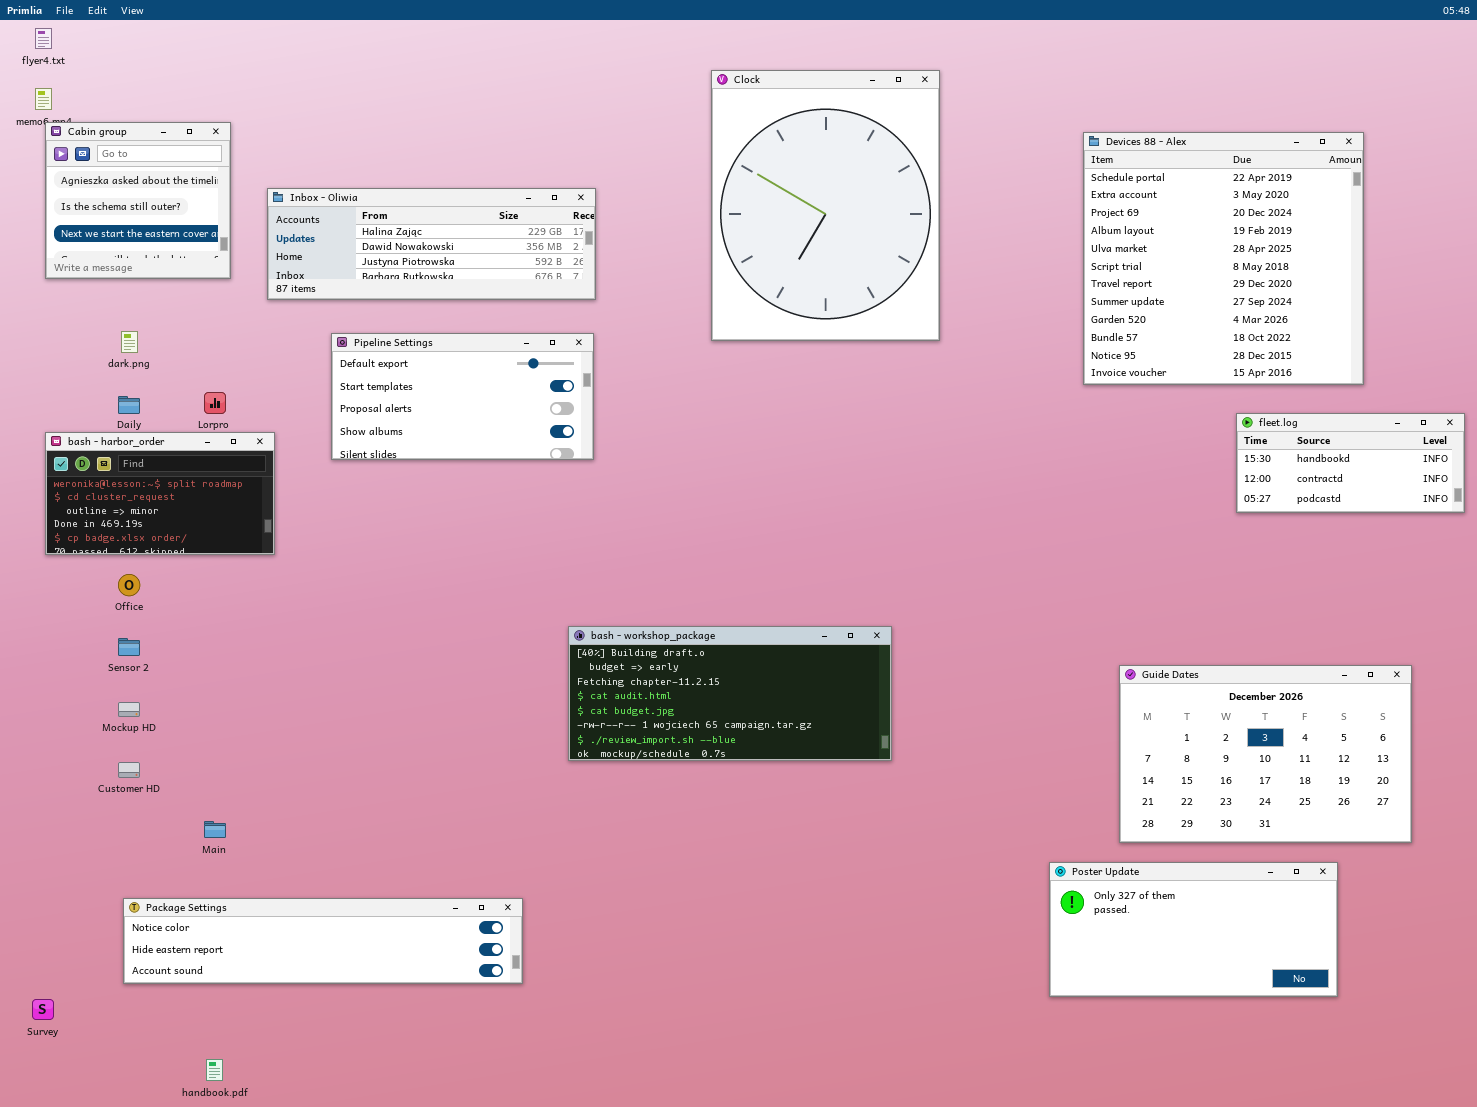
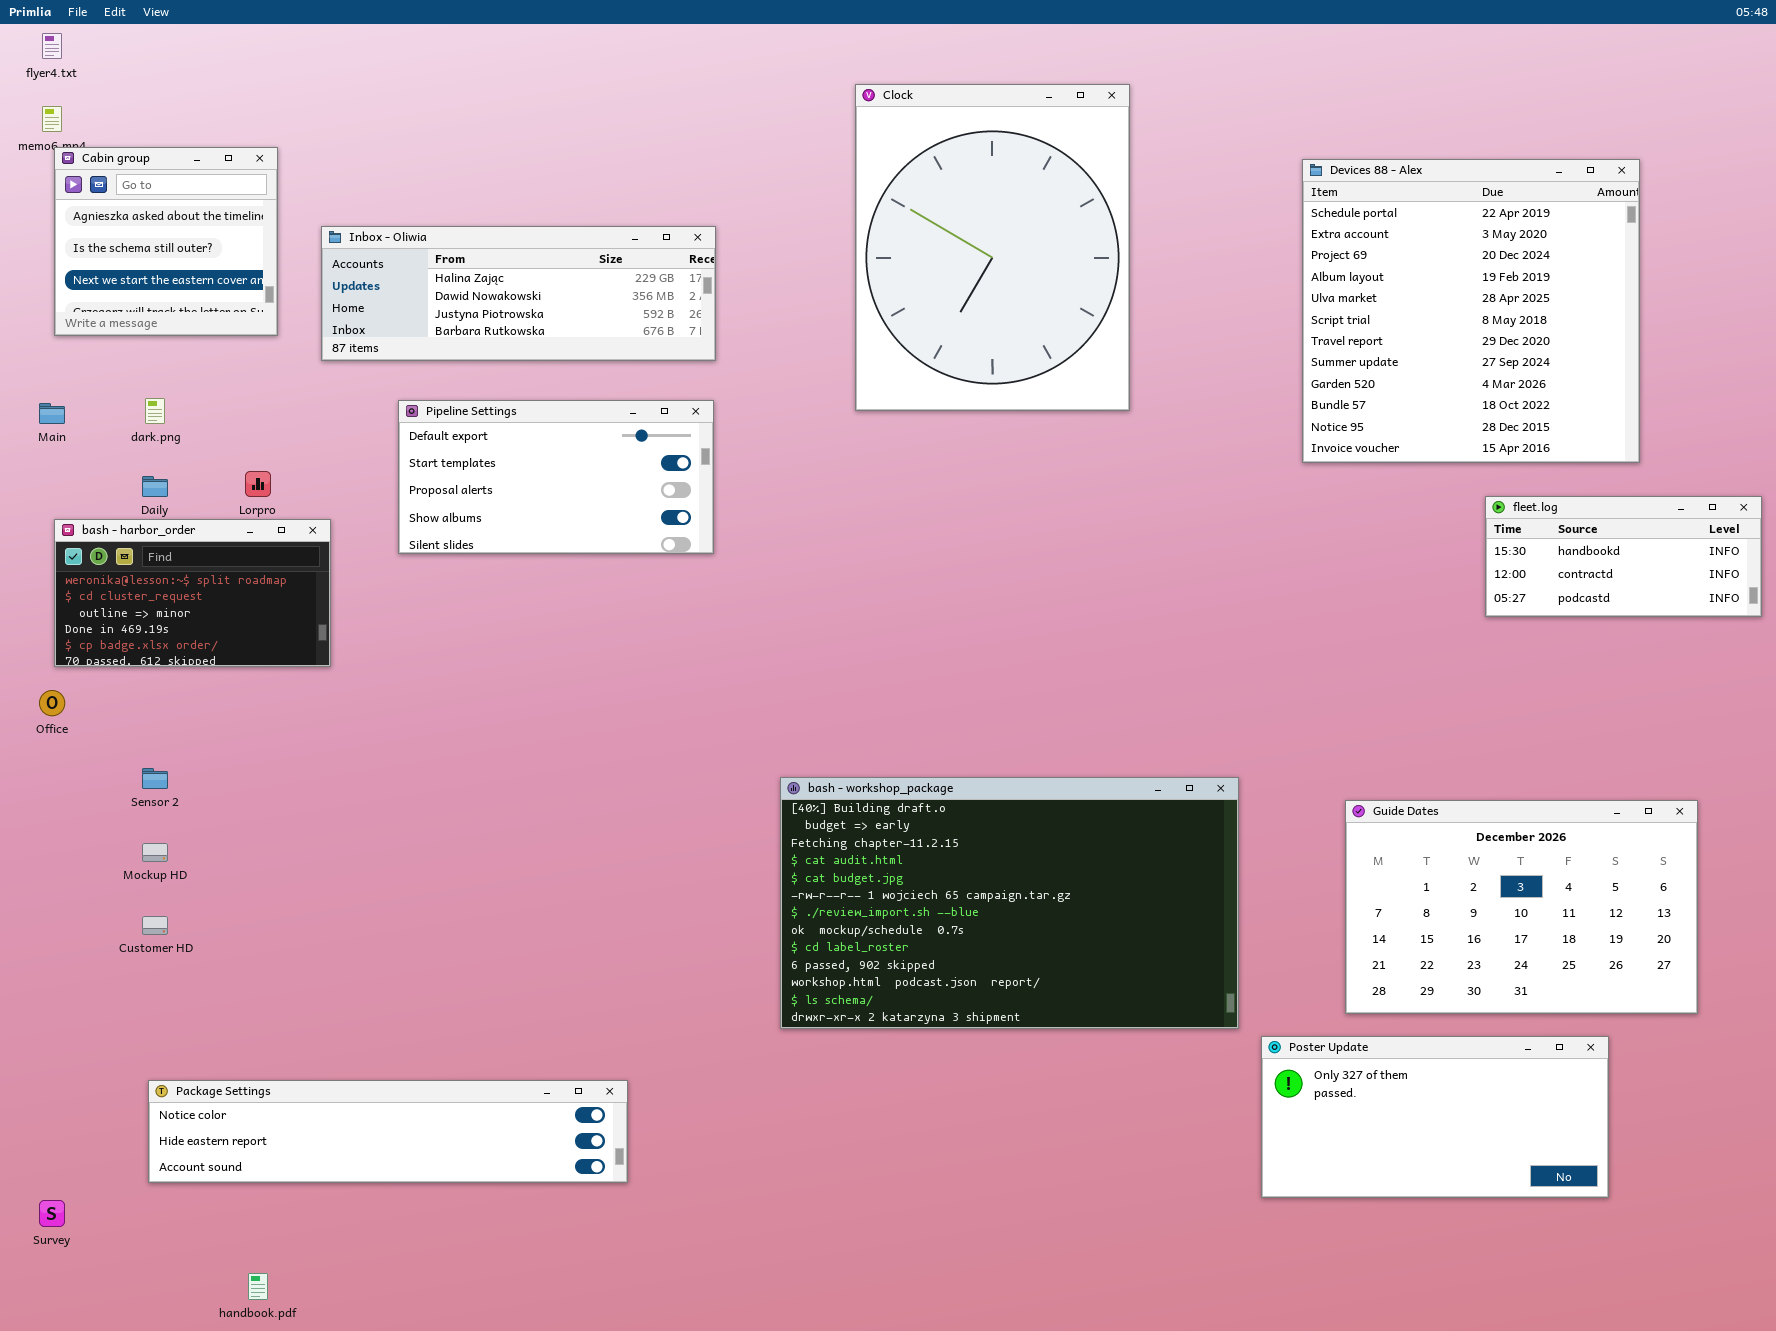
Office: [118,574,140,596] -> [39,690,65,716], moved
bash - workshop_package: [568,626,892,761] -> [780,777,1239,1029], moved, resized
Main: [204,821,226,838] -> [39,403,65,424], moved

